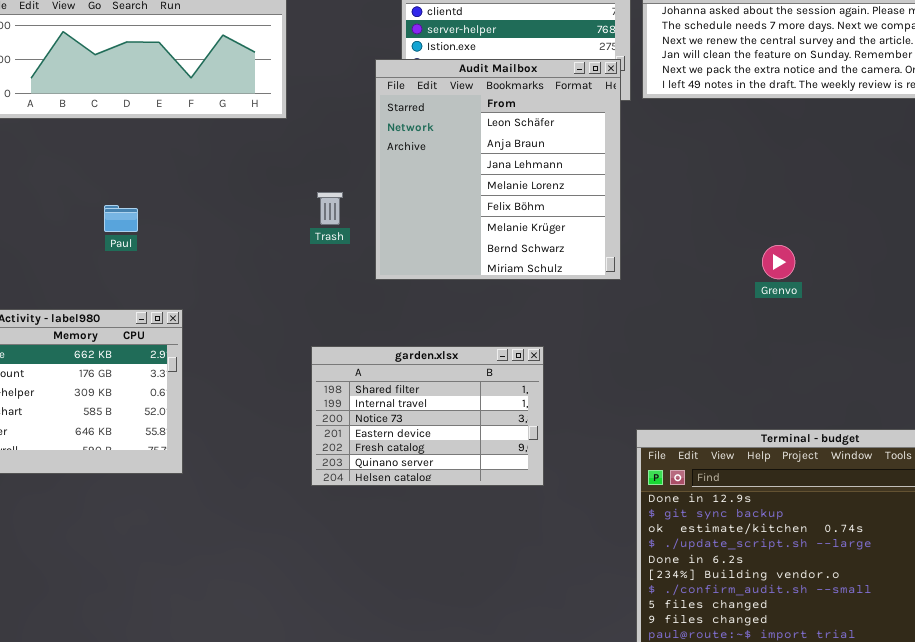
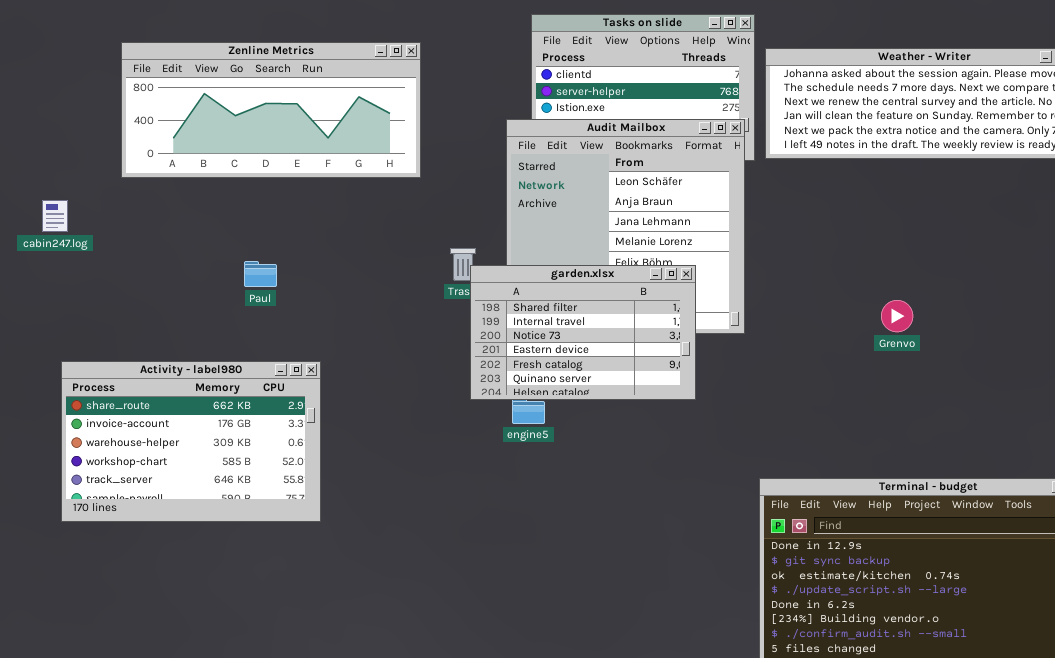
garden.xlsx: [311,346,544,486] -> [470,265,696,400], moved

